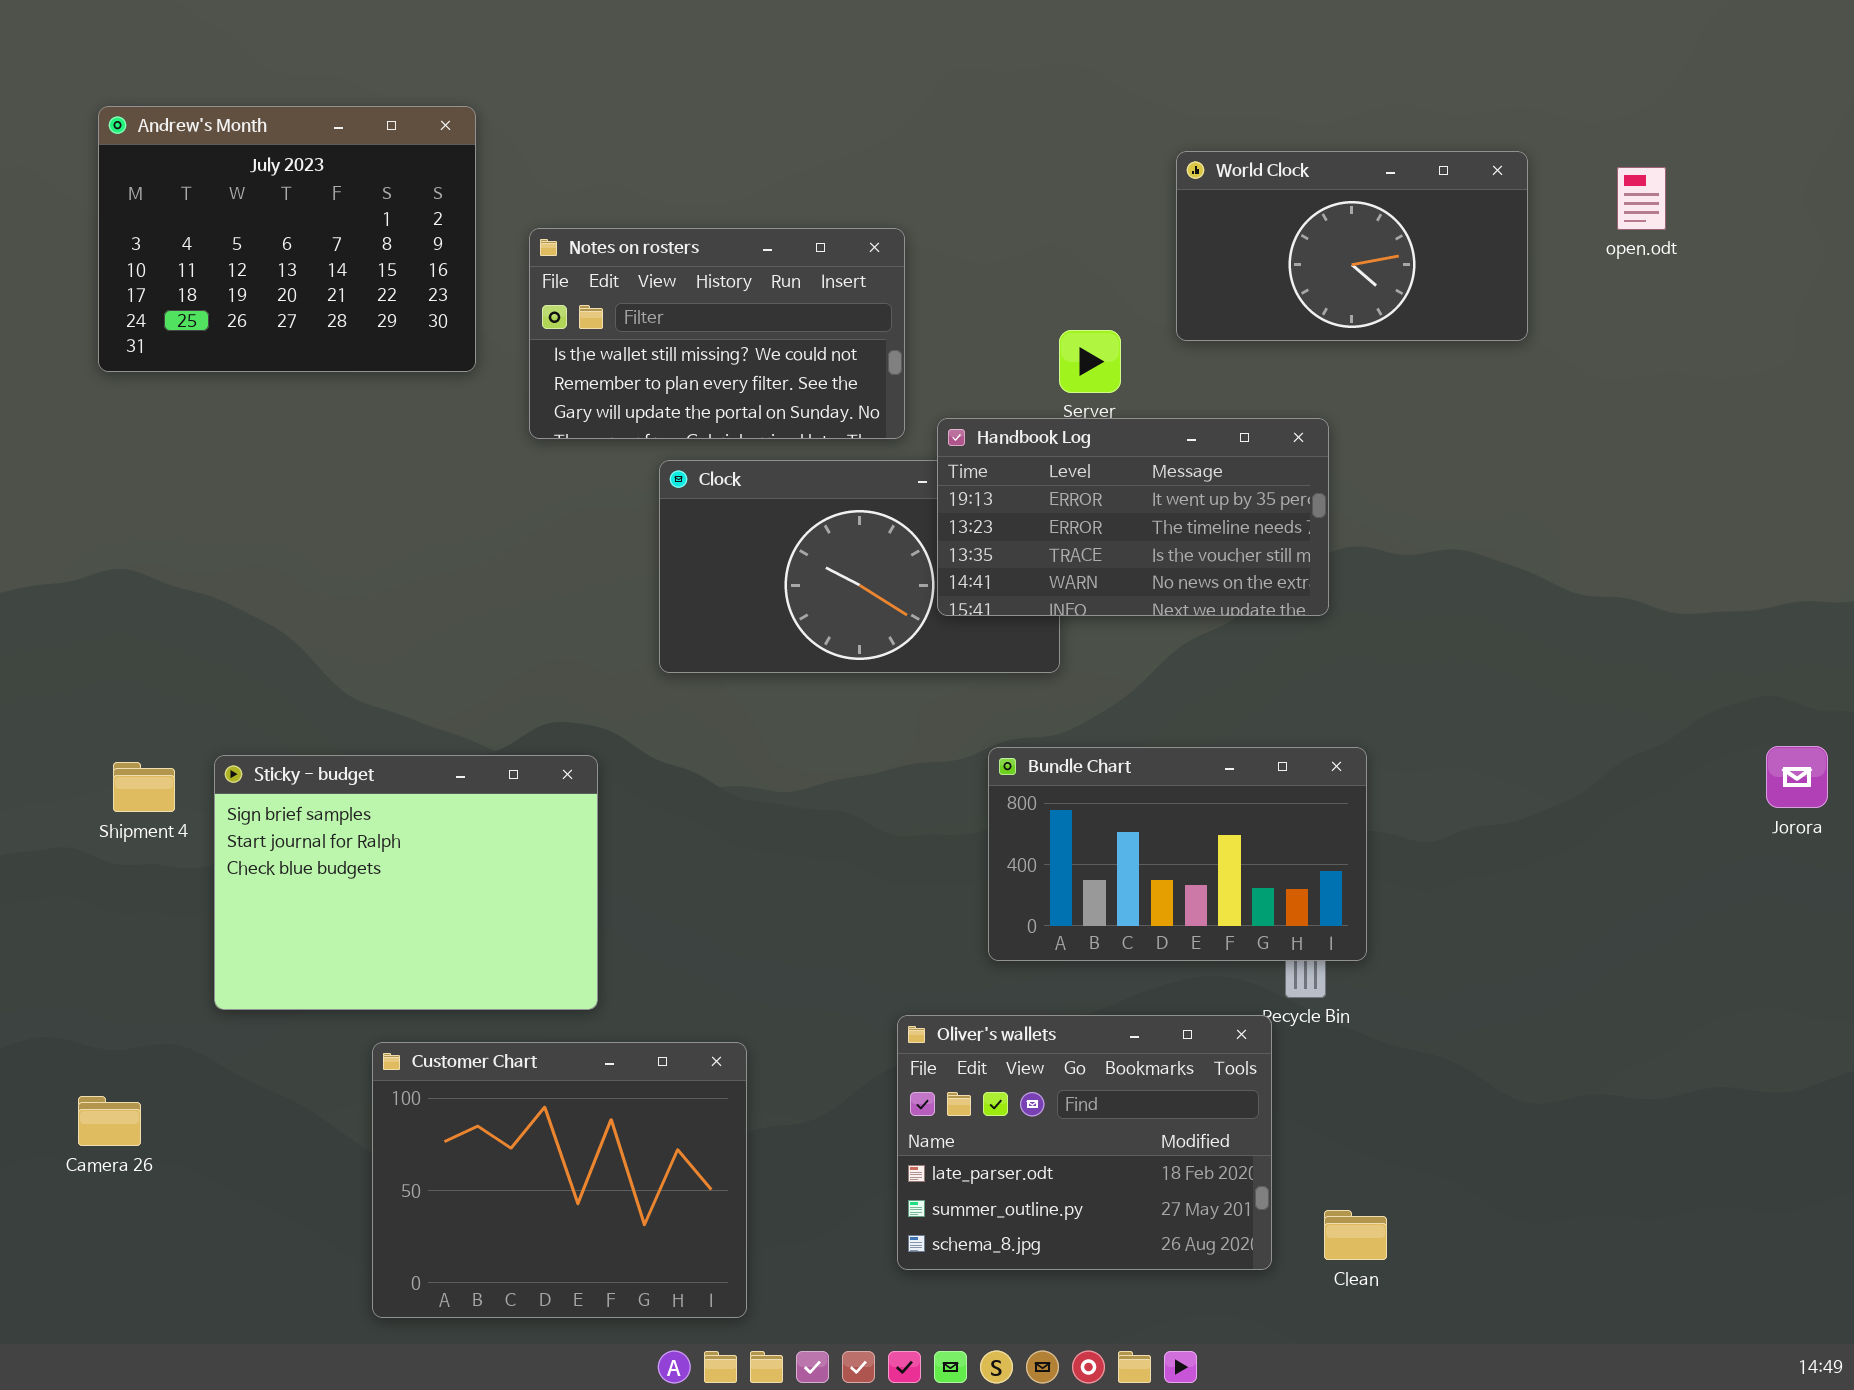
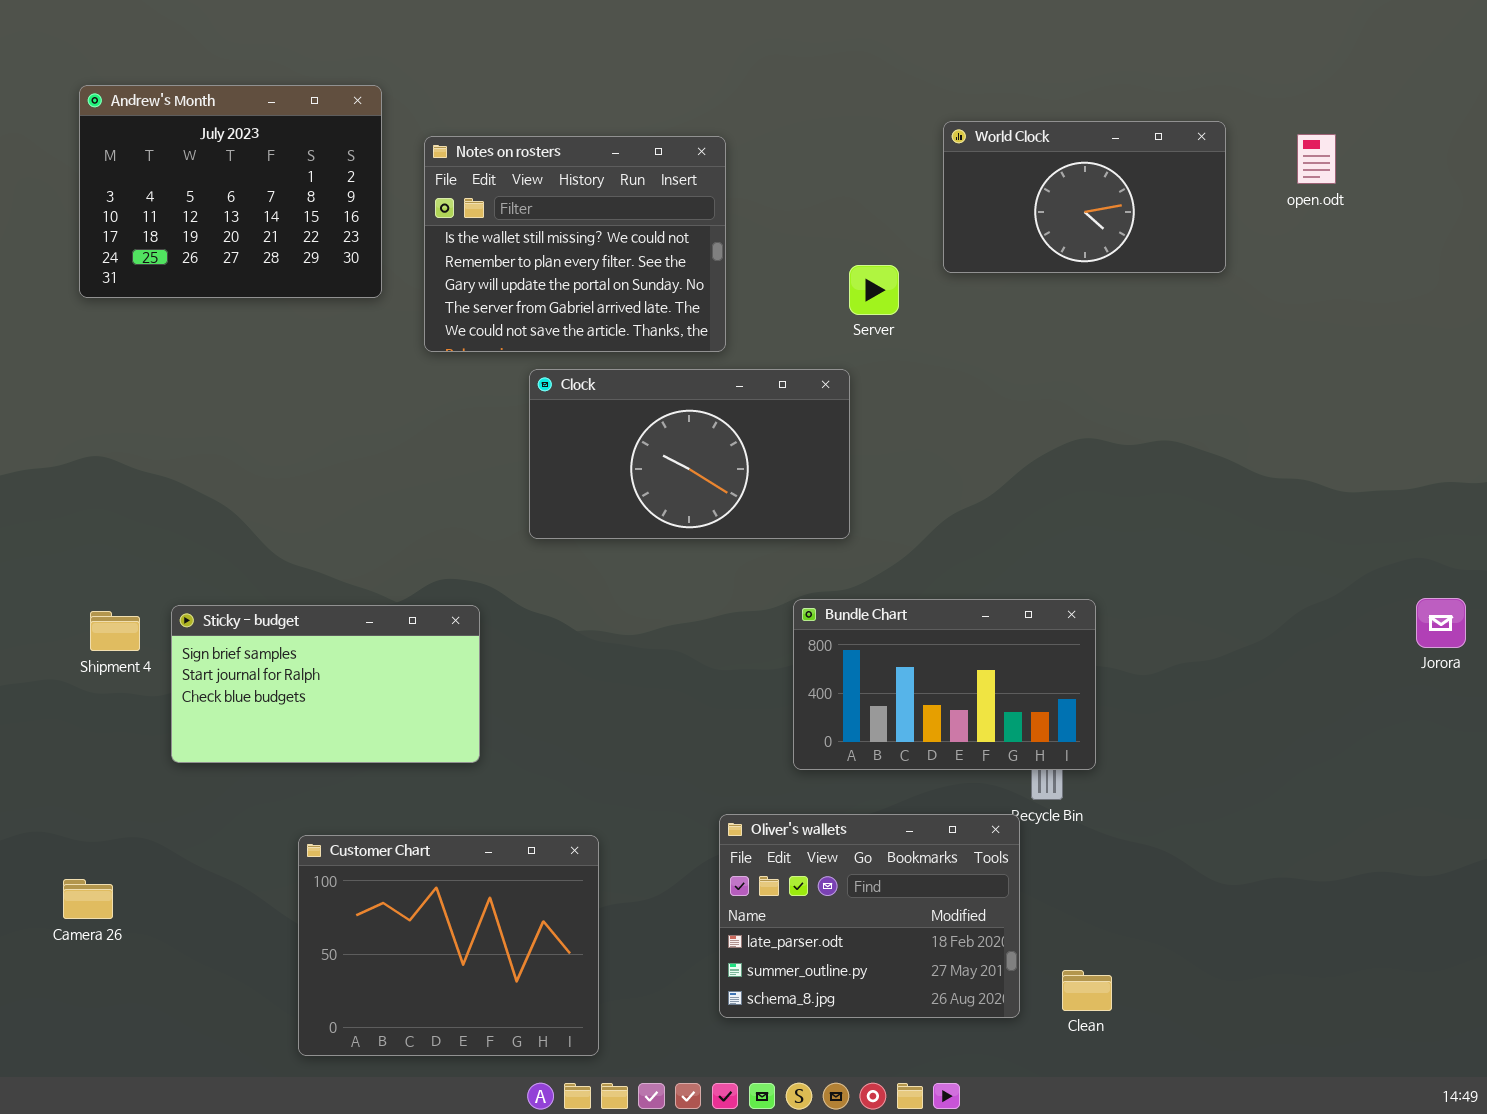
Notes on rosters: [529,228,905,439] -> [424,136,726,352], resized
Handbook Log: [937,418,1329,616] -> none, closed
Sticky - budget: [214,755,598,1010] -> [171,605,480,763], resized

